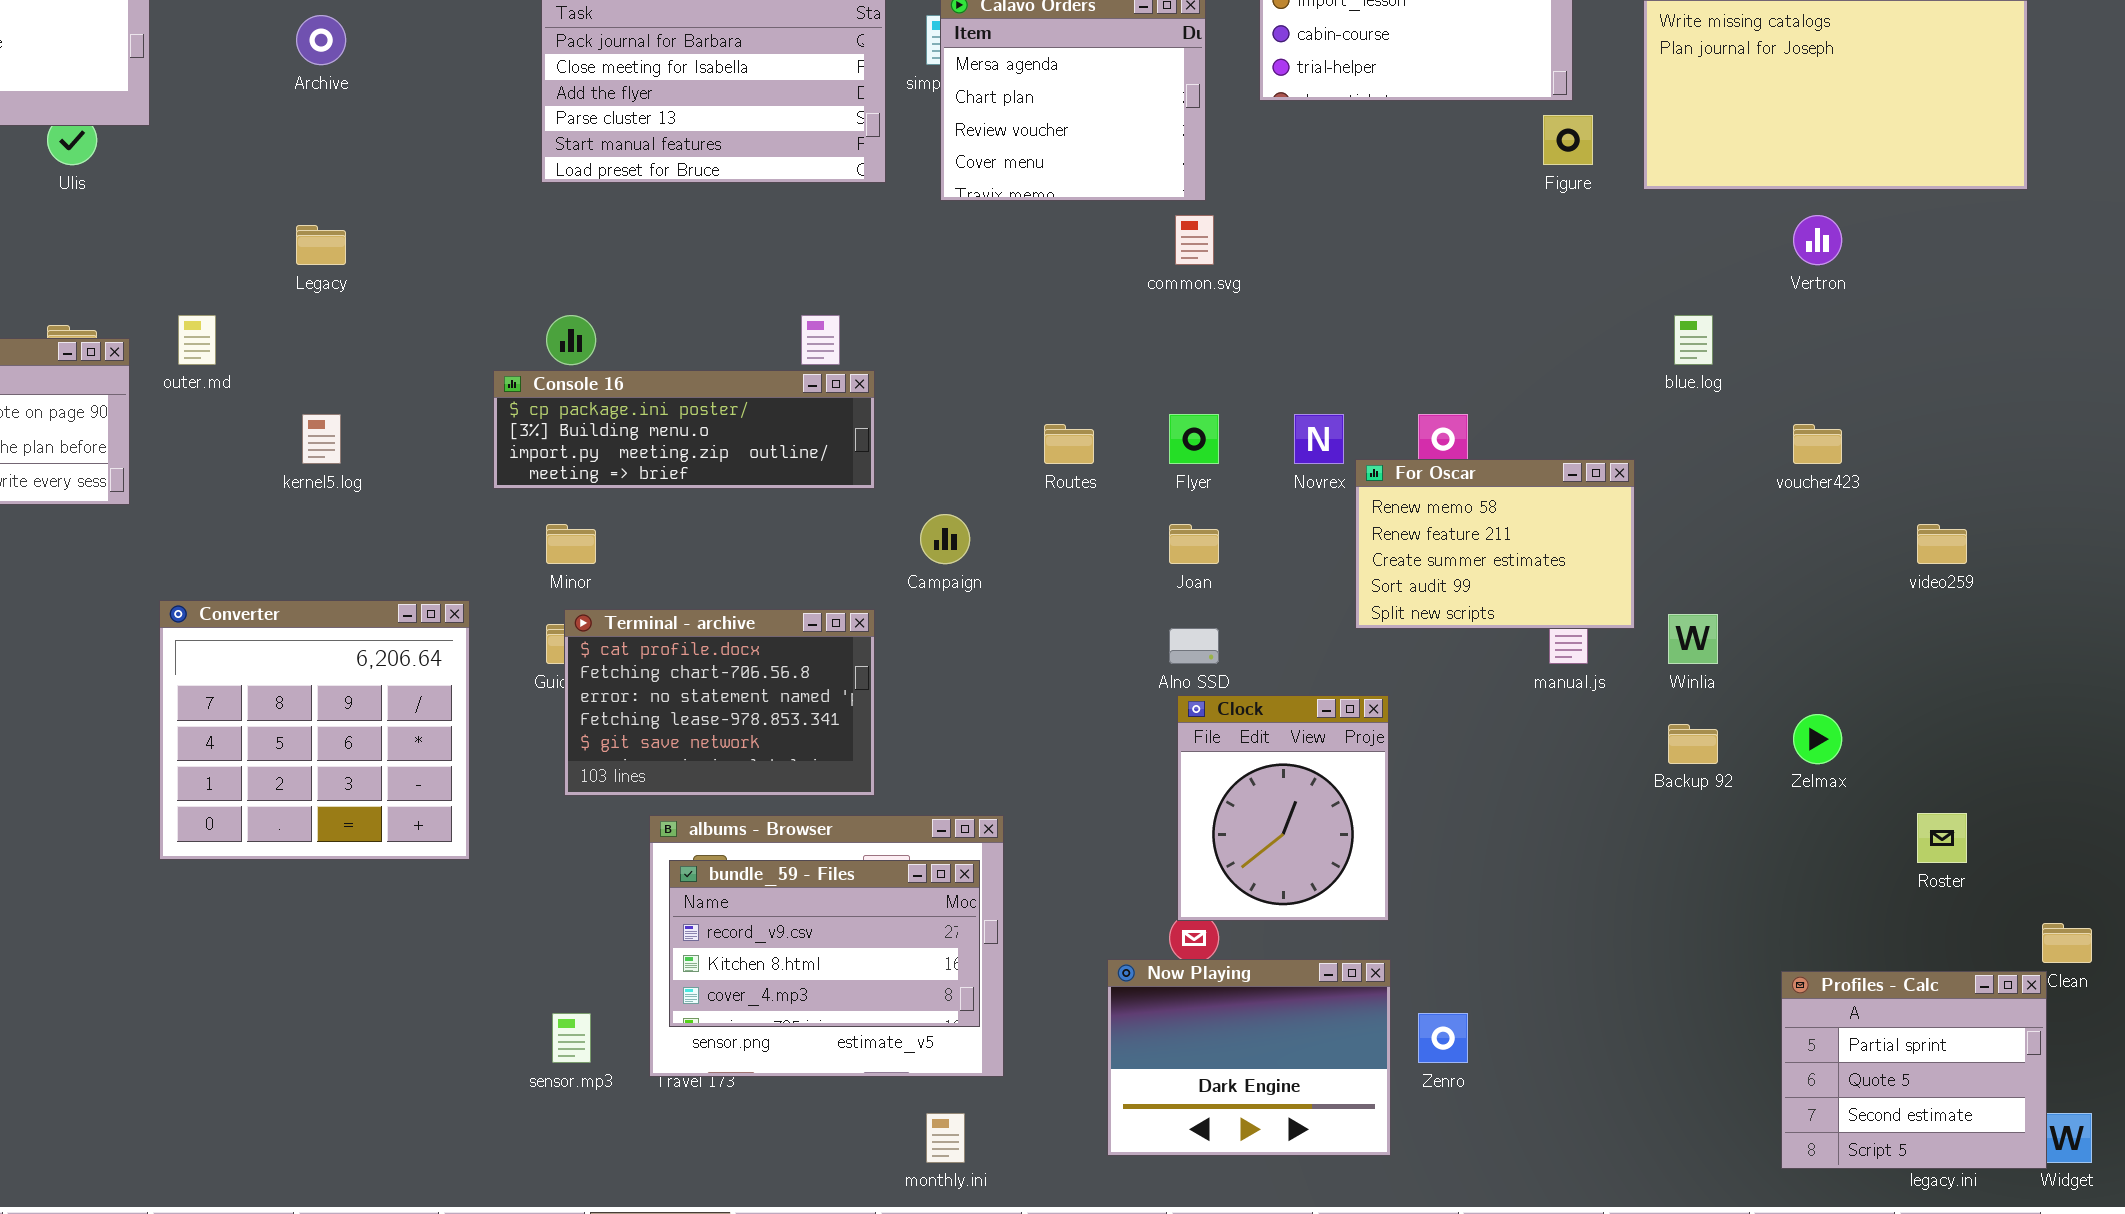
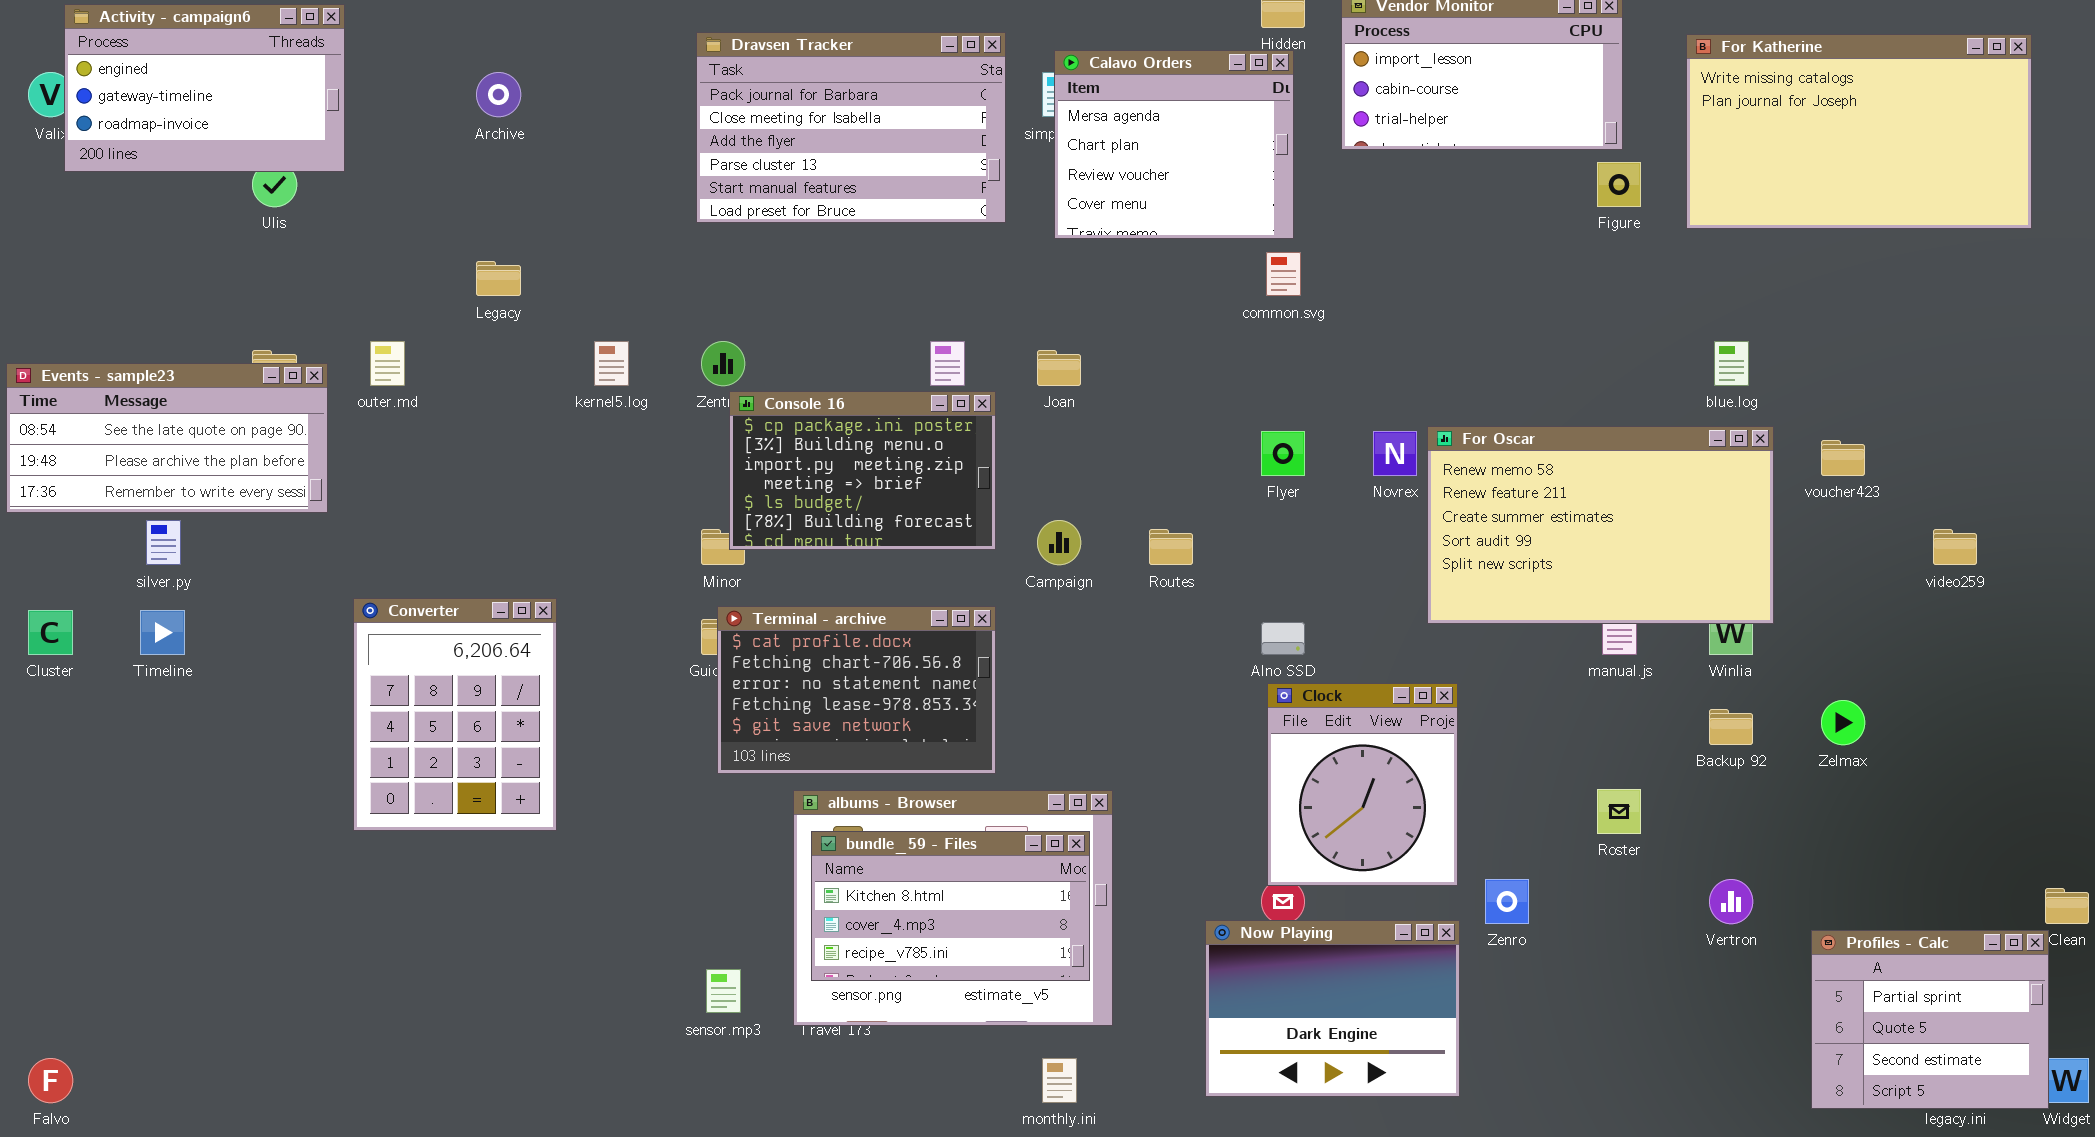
Vertron: [1793,215,1842,265] -> [1709,879,1753,924], moved
Console 16: [493,370,875,489] -> [729,391,996,550], resized
kernel5.log: [302,414,341,464] -> [594,341,629,386], moved
Routes: [1044,424,1094,464] -> [1149,529,1193,565], moved
For Oscar: [1355,459,1635,629] -> [1427,426,1774,624], resized
Joan: [1169,524,1219,564] -> [1037,350,1081,386], moved
Converter: [159,600,470,860] -> [353,598,557,831], resized
Roster: [1917,813,1967,863] -> [1597,789,1641,834], moved
bundle_59 - Files: [669,860,980,1027] -> [811,831,1090,981], scrolled down 1 row
Zenro: [1418,1013,1468,1063] -> [1485,879,1529,924], moved

